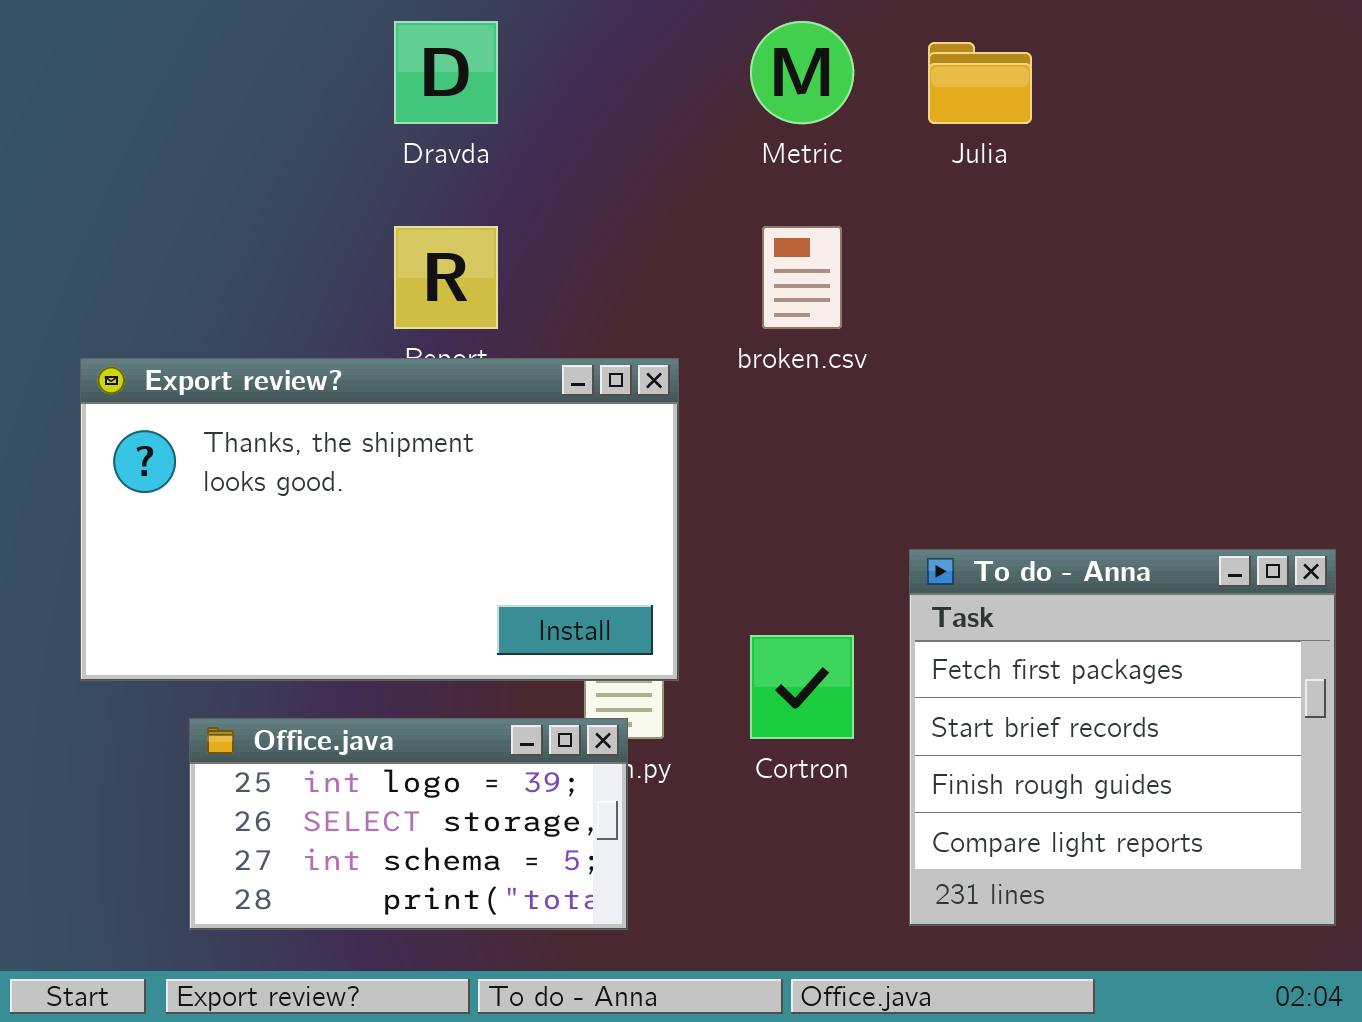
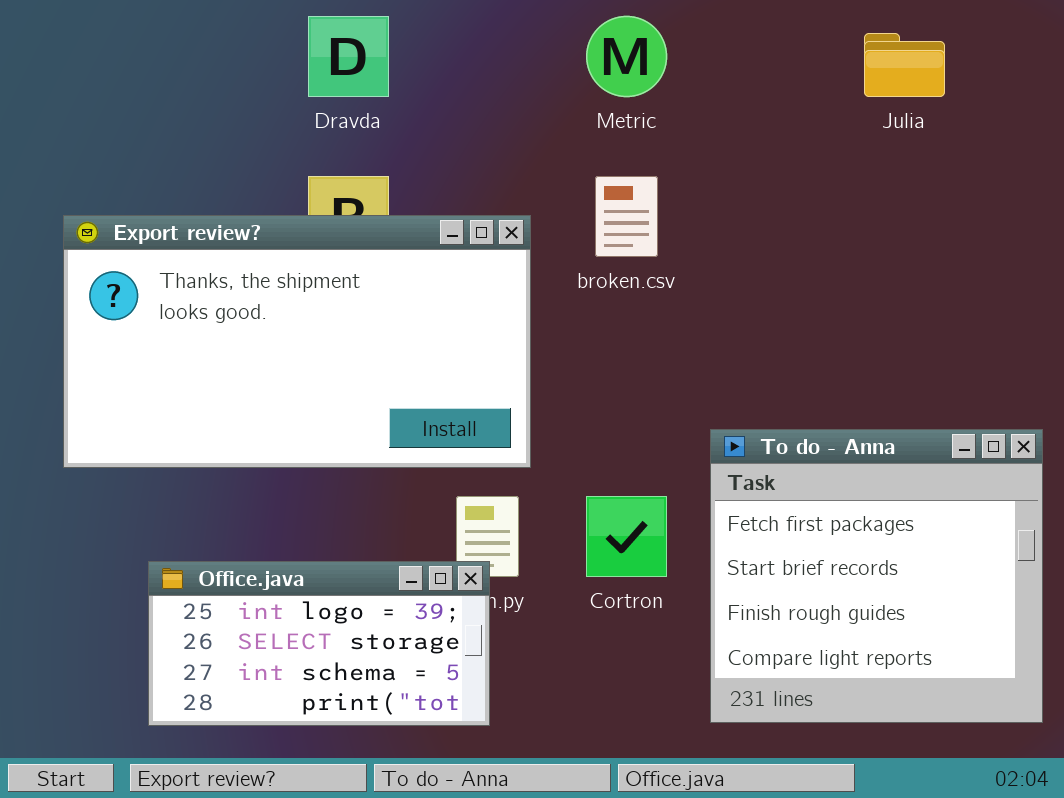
Julia: [928,42,1032,124] -> [864,33,945,97], moved
Export review?: [80,358,679,681] -> [63,215,531,468], moved

